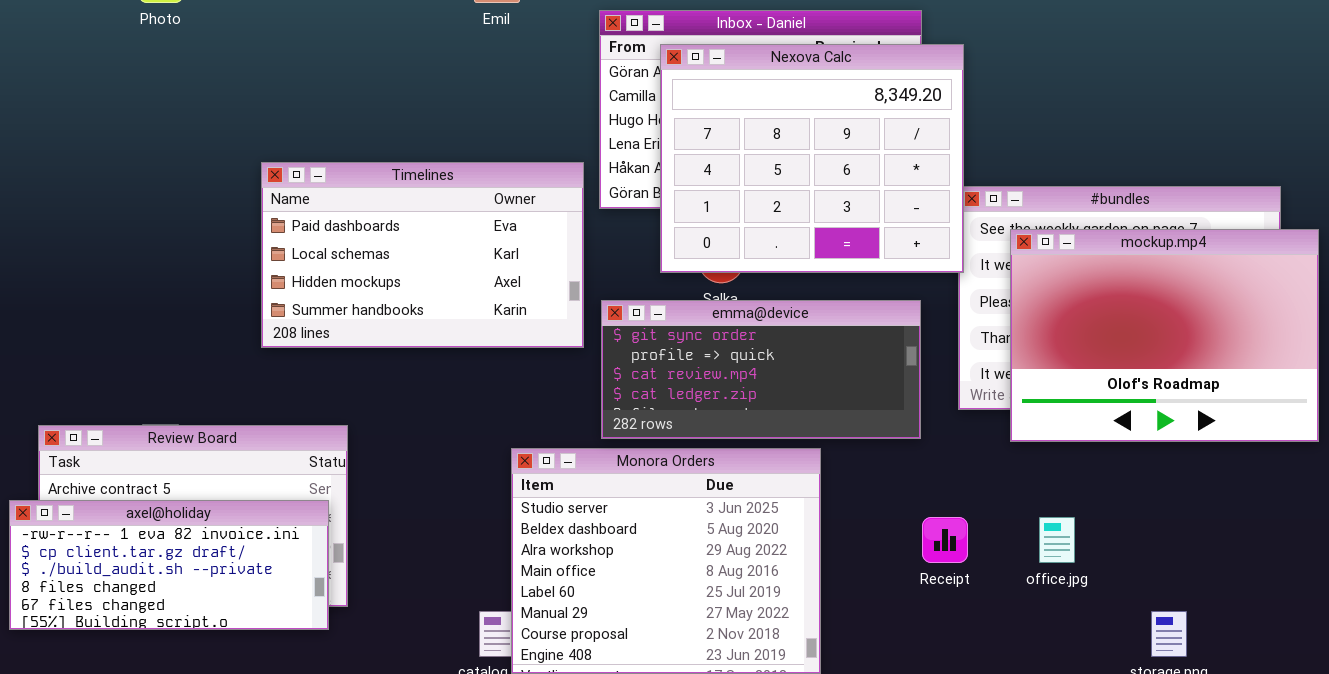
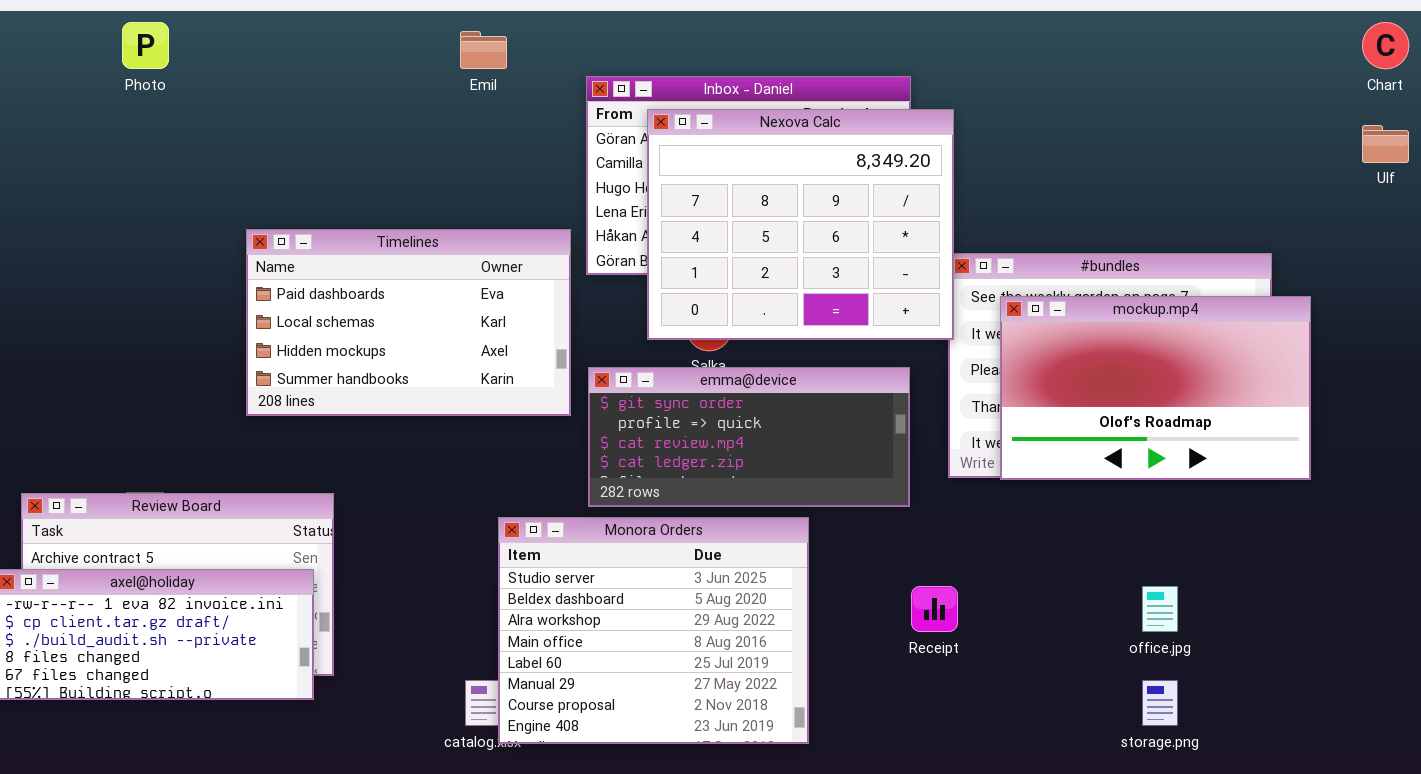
mockup.mp4: [1010,229,1319,442] -> [1000,296,1311,480], resized
office.jpg: [1039,517,1075,563] -> [1142,586,1178,632], moved

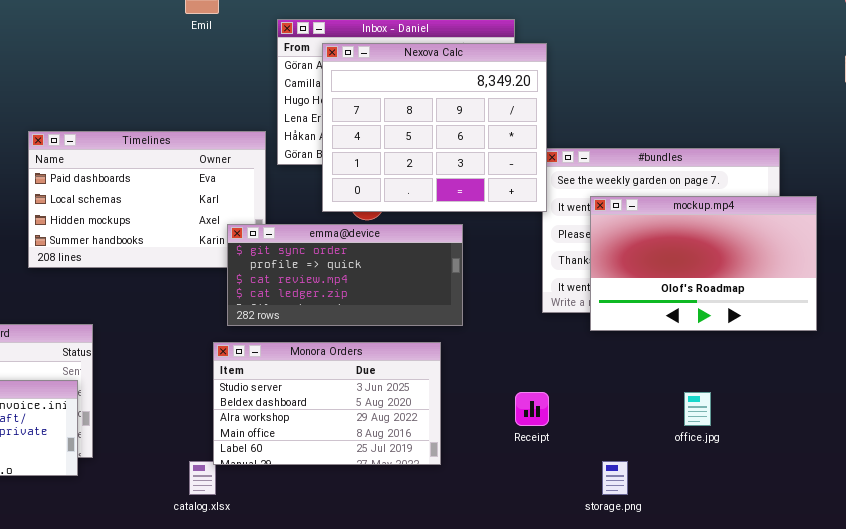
mockup.mp4: [1000,296,1311,480] -> [590,196,817,331], moved
emma@device: [588,367,910,507] -> [227,224,463,326], moved
Monora Orders: [498,517,809,744] -> [213,342,441,465], resized
storage.png: [1142,680,1178,726] -> [602,461,628,495], moved

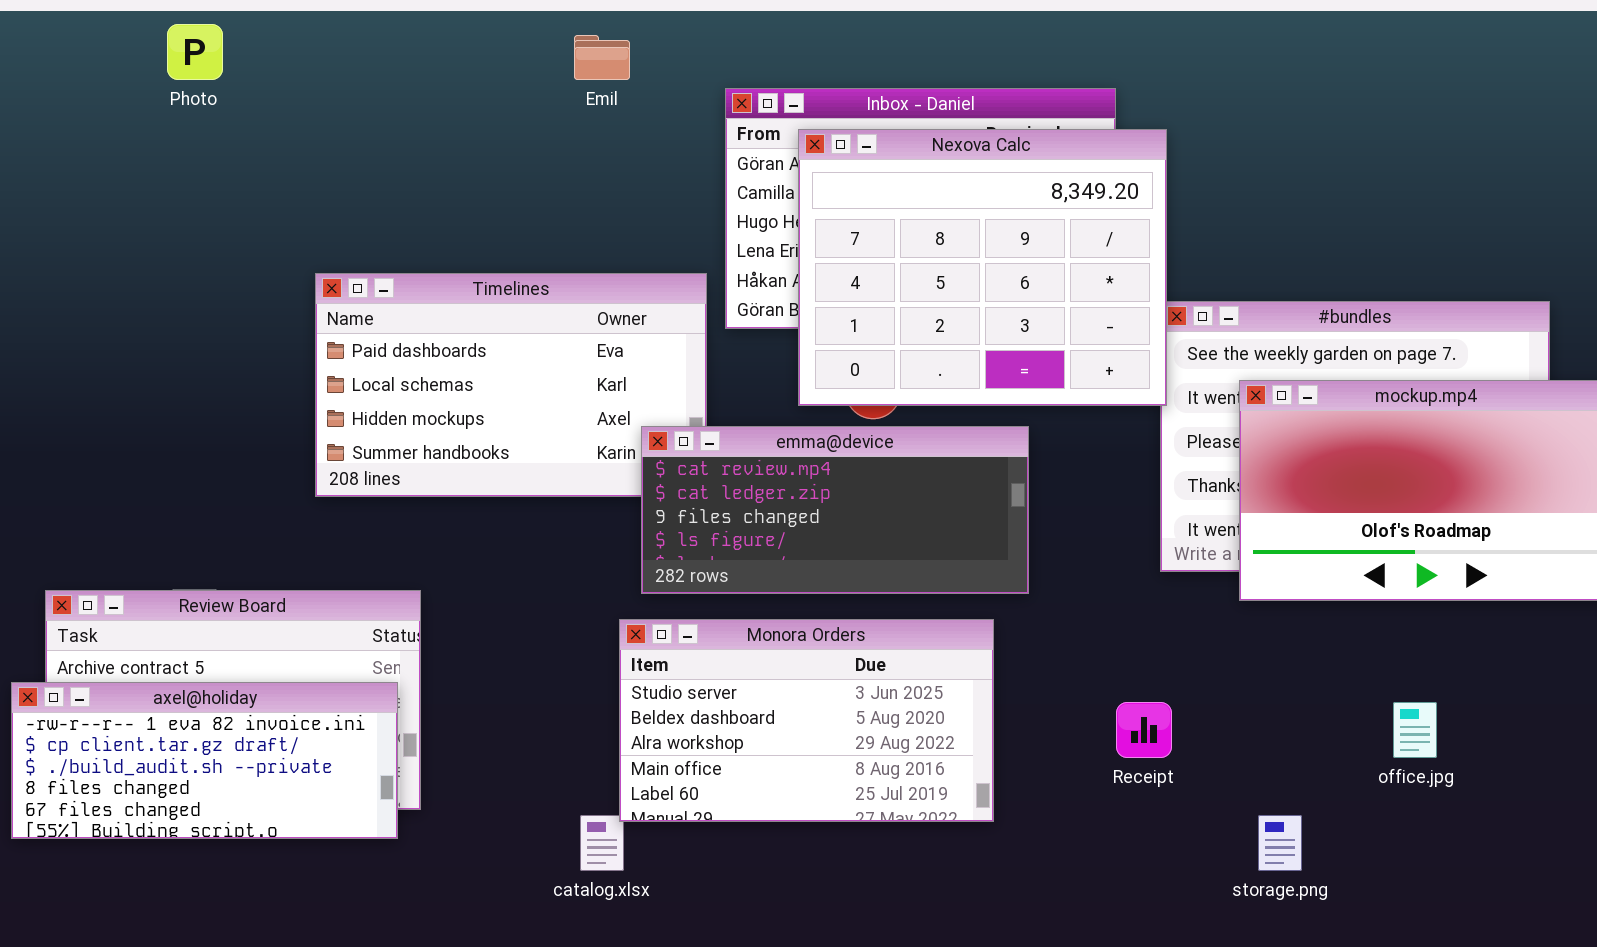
emma@device: [227,224,463,326] -> [641,426,1029,594], scrolled down 2 rows

